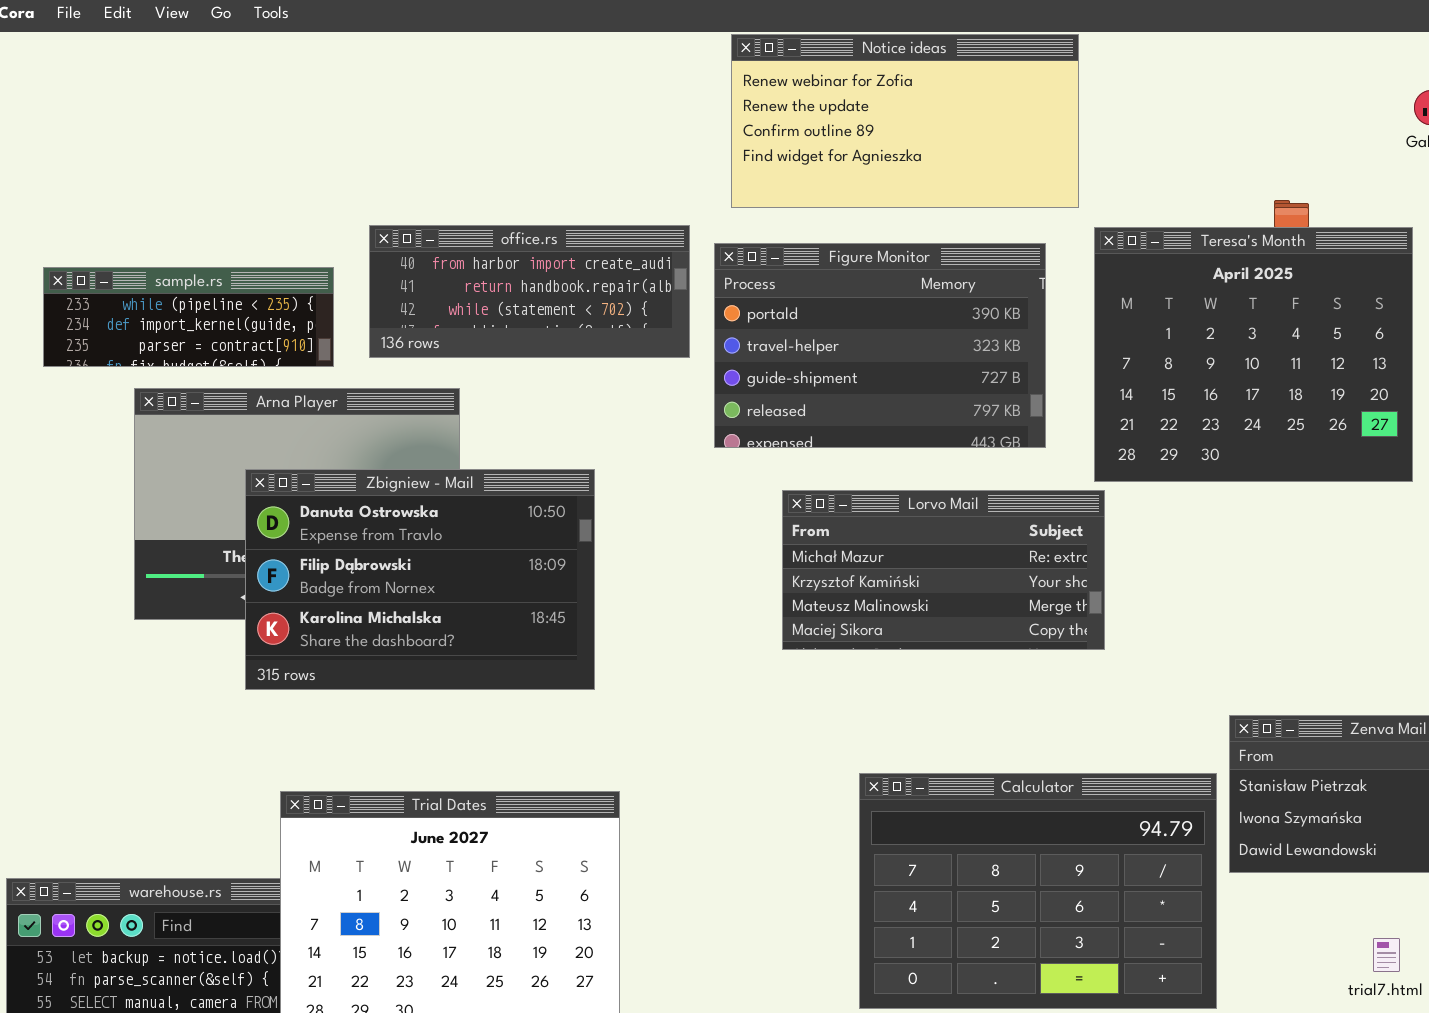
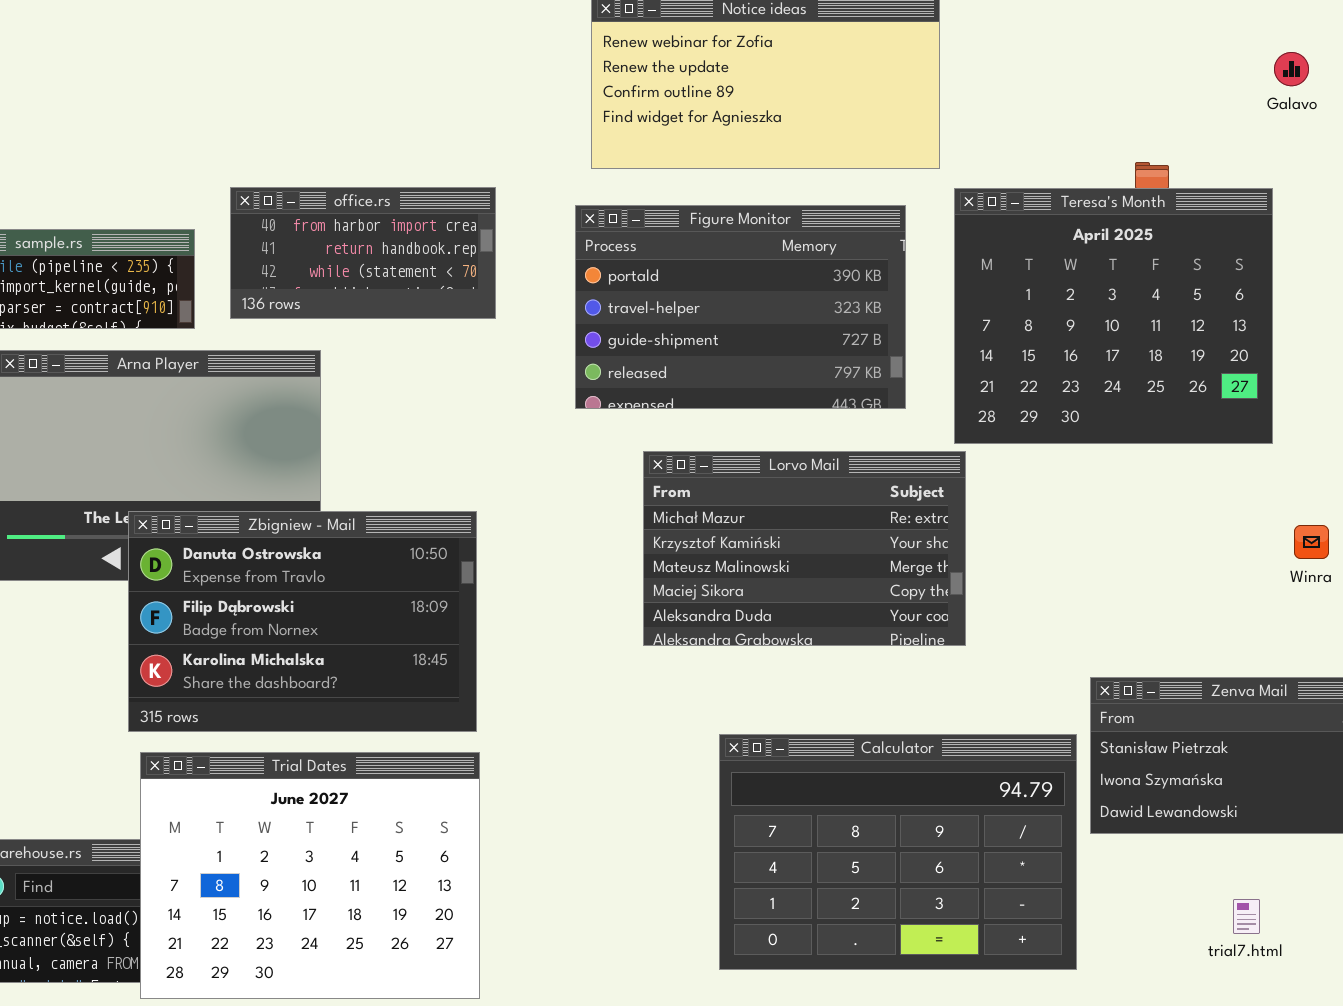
office.rs: [369,225,690,358] -> [230,187,496,319], resized
Zbigniew - Mail: [245,469,595,690] -> [128,511,477,732], moved
Lorvo Mail: [782,490,1105,650] -> [643,451,966,646], resized

